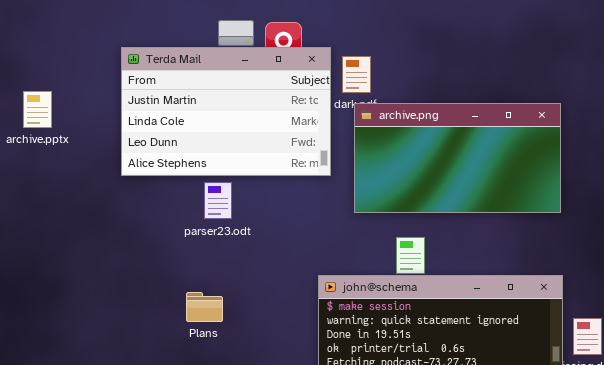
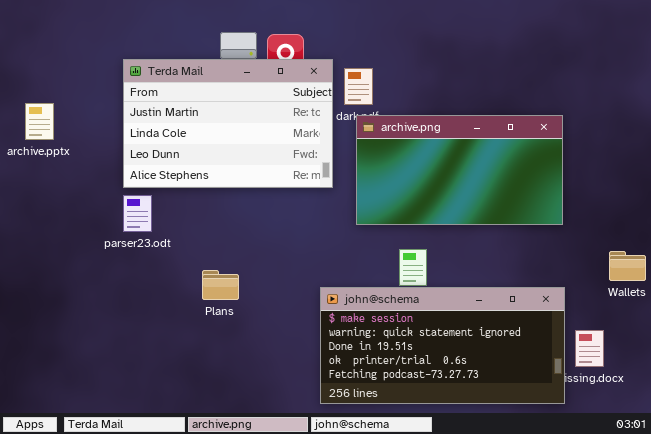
parser23.odt: [204,182,232,219] -> [123,195,152,232], moved
Plans: [186,292,223,322] -> [202,270,239,300], moved

